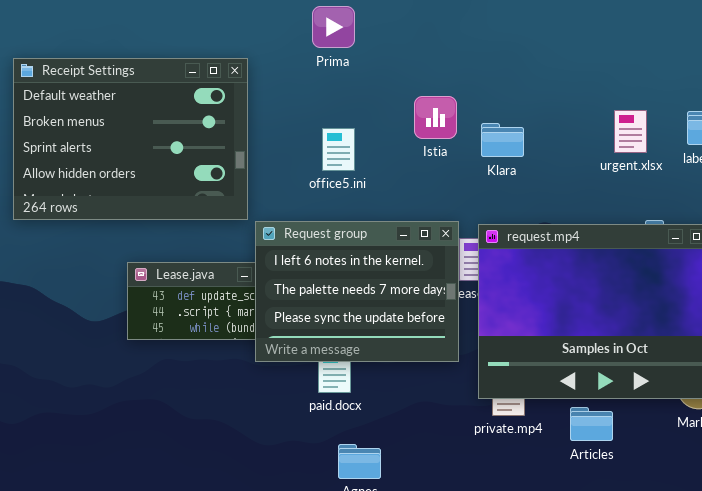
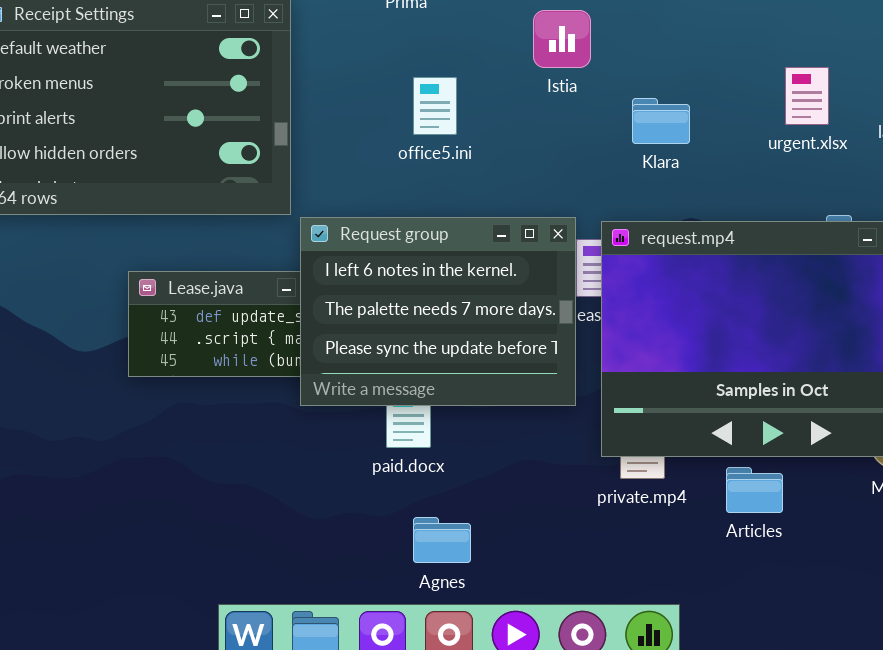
Istia: [414,96,457,139] -> [533,10,591,68], moved
Klara: [481,123,524,157] -> [632,98,690,144], moved
office5.ini: [322,128,355,171] -> [413,77,457,135], moved

